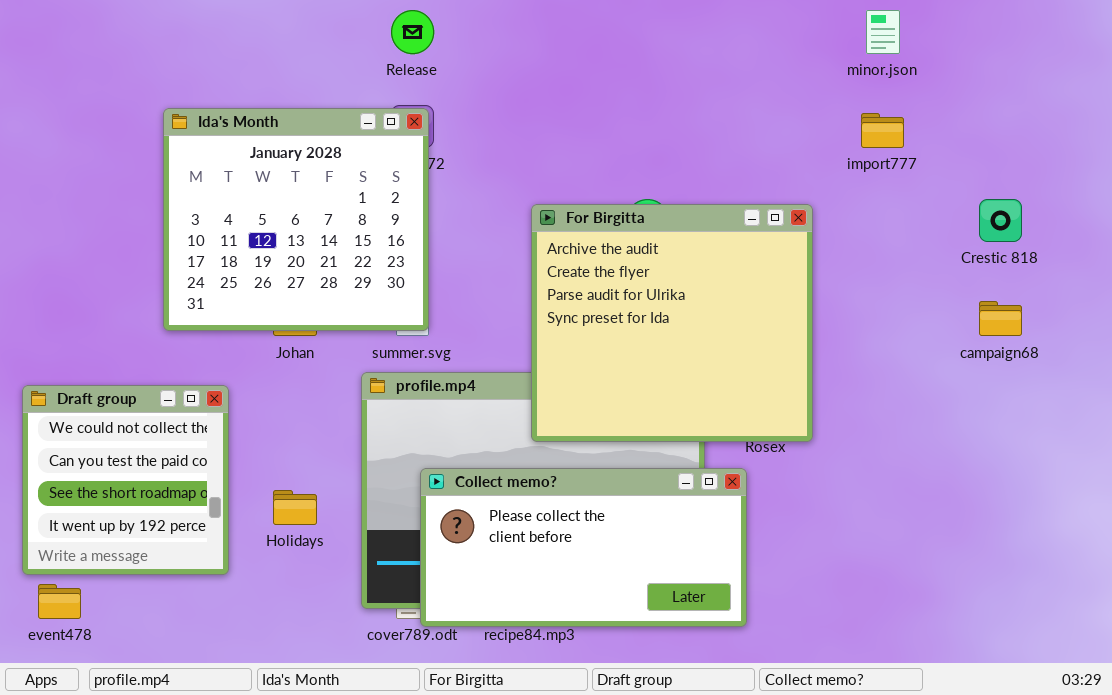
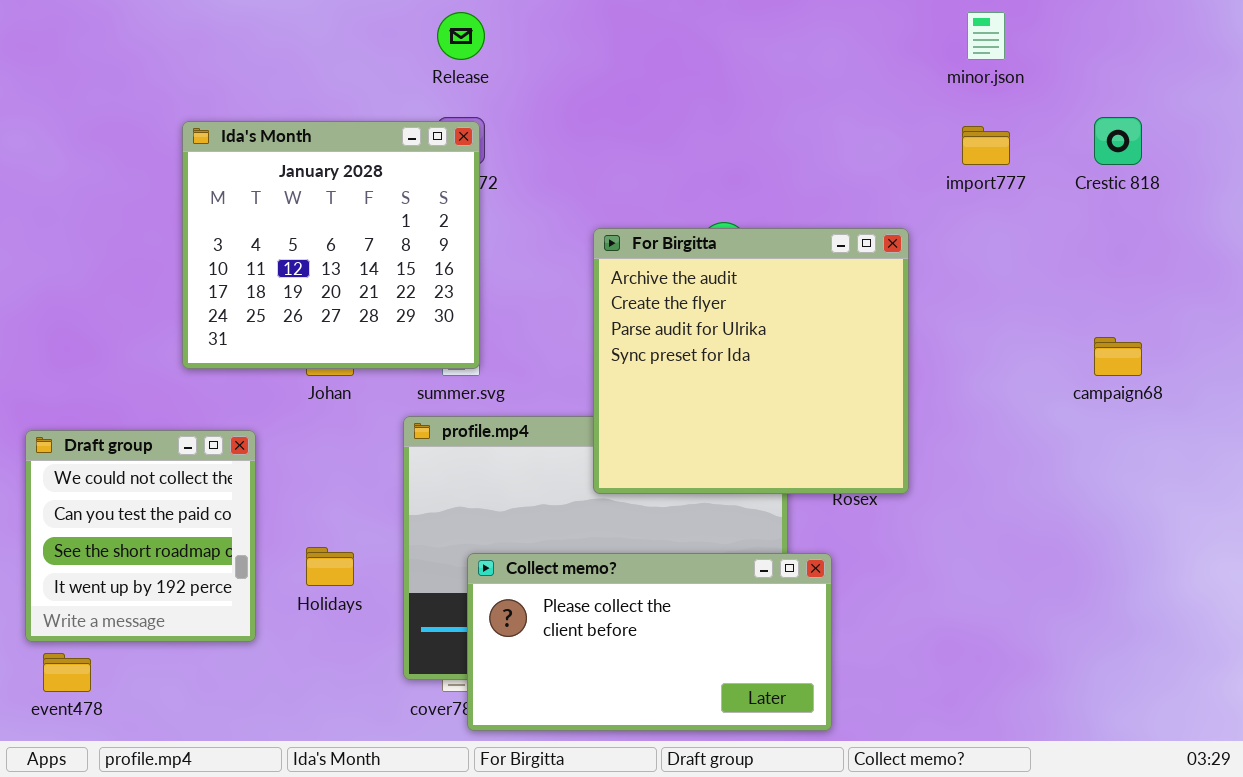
Crestic 818: [979,199,1022,242] -> [1094,117,1142,165], moved
Collect memo?: [420,468,747,627] -> [467,553,832,731], moved

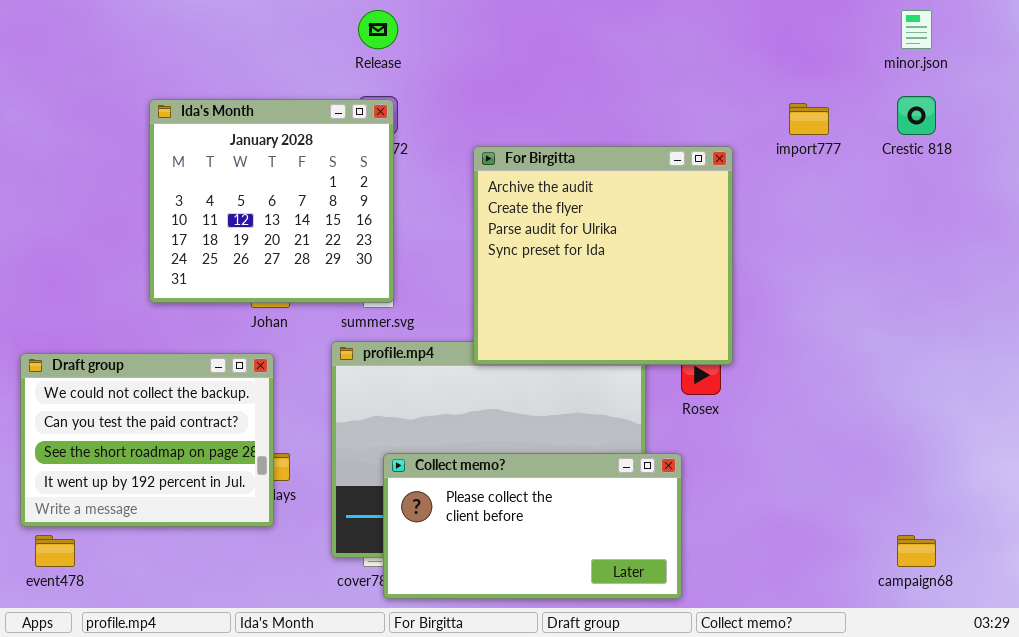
minor.json: [967,12,1005,60] -> [901,10,932,49], moved
For Birgitta: [593,228,909,494] -> [473,146,733,365], moved
campaign68: [1094,337,1142,376] -> [897,535,936,567], moved
Draft group: [25,430,256,642] -> [20,353,274,527], resized

